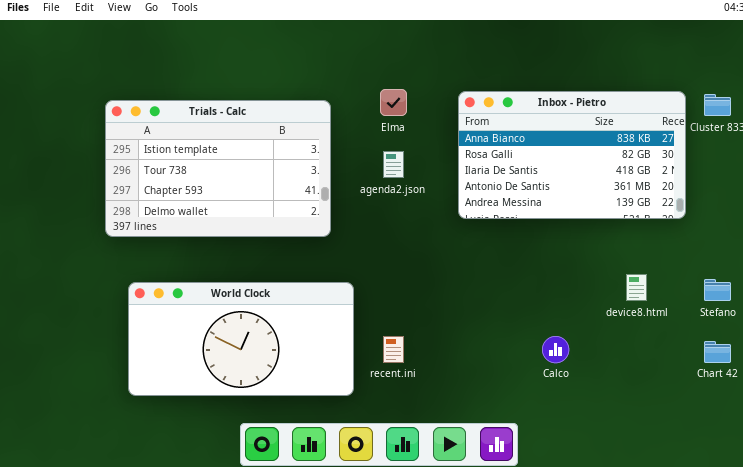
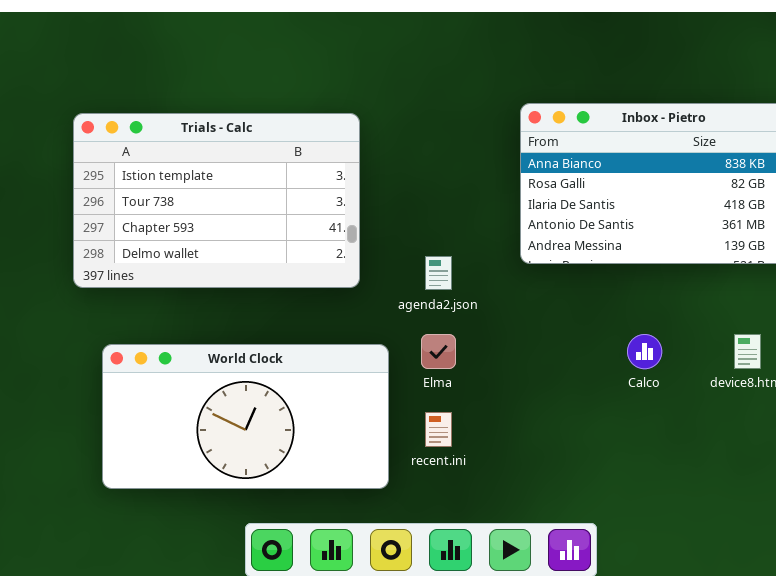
Elma: [380,89,407,116] -> [421,334,456,369], moved
agenda2.json: [383,151,404,178] -> [425,256,452,290], moved
Calco: [542,336,569,363] -> [627,334,662,369], moved

